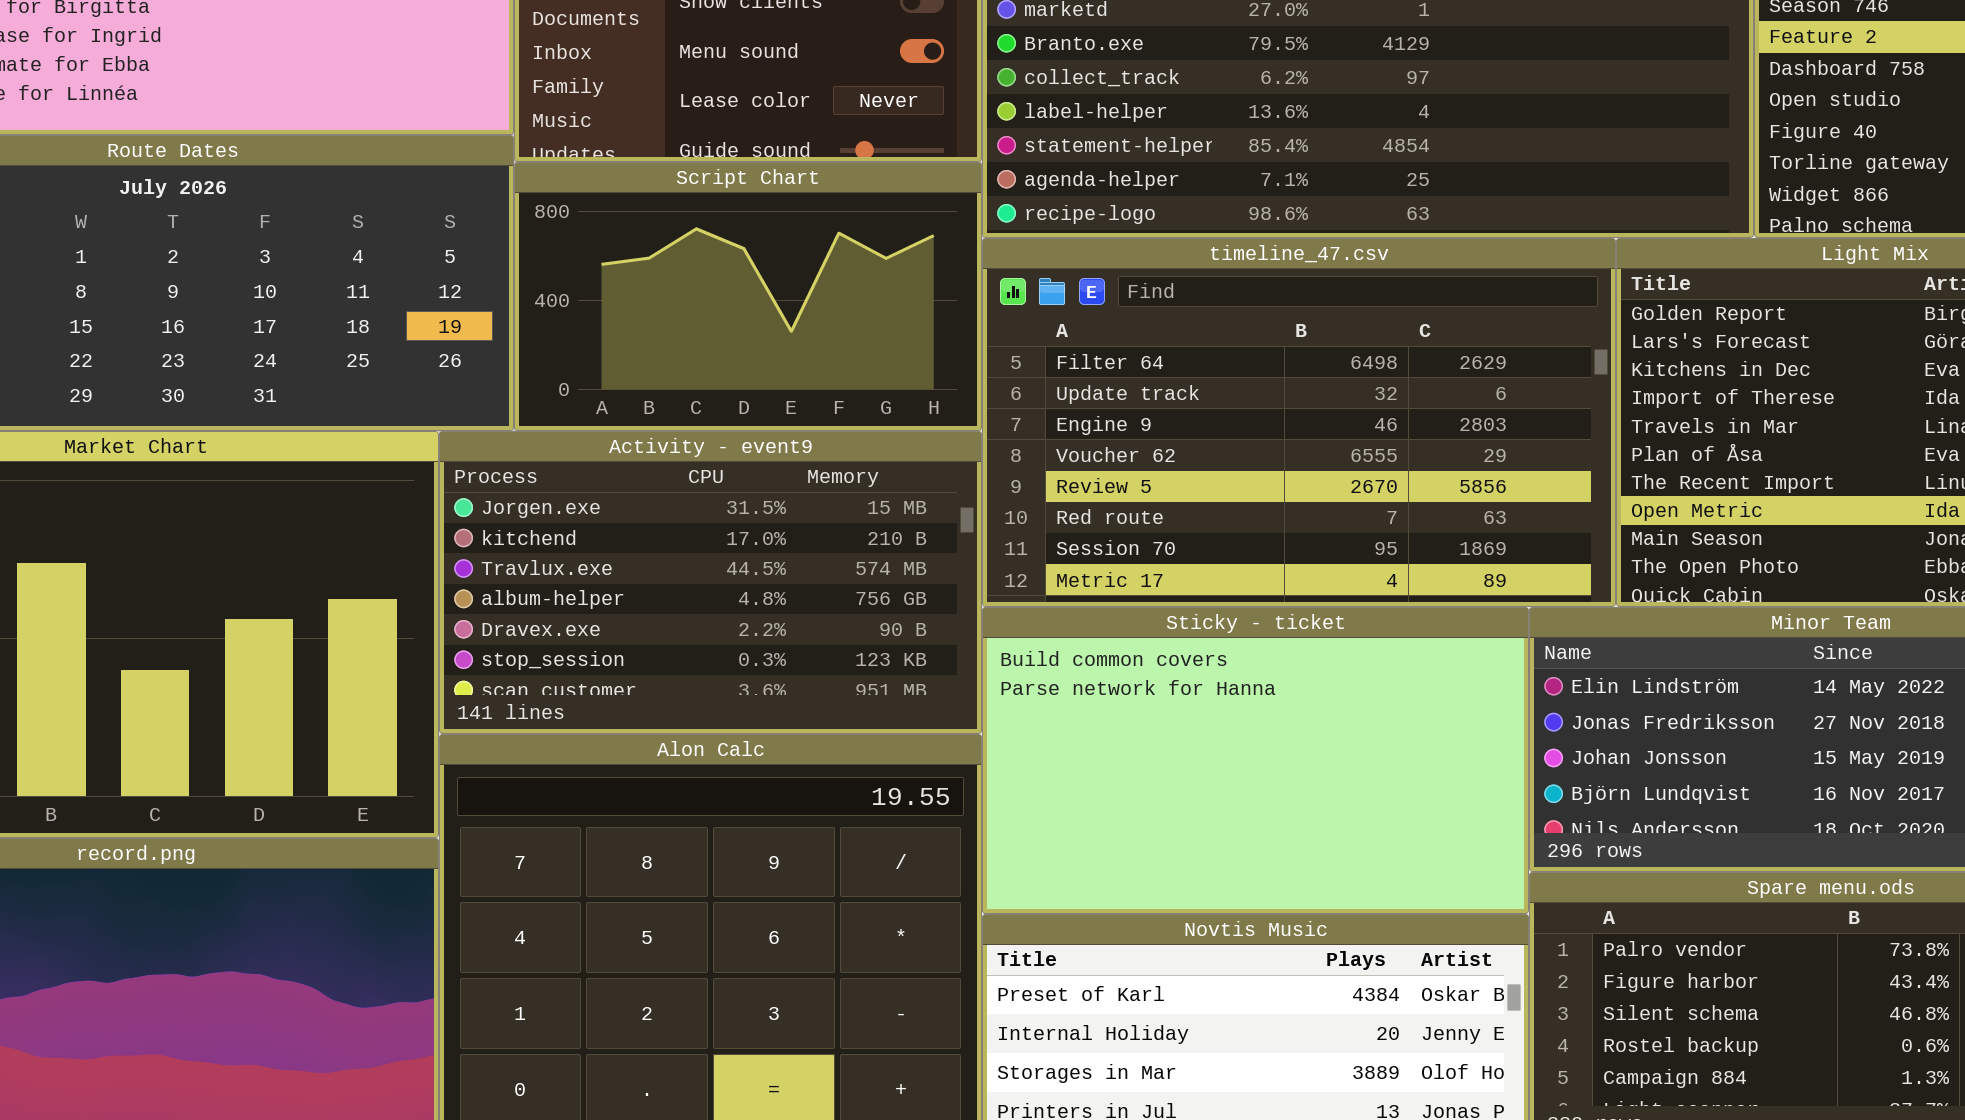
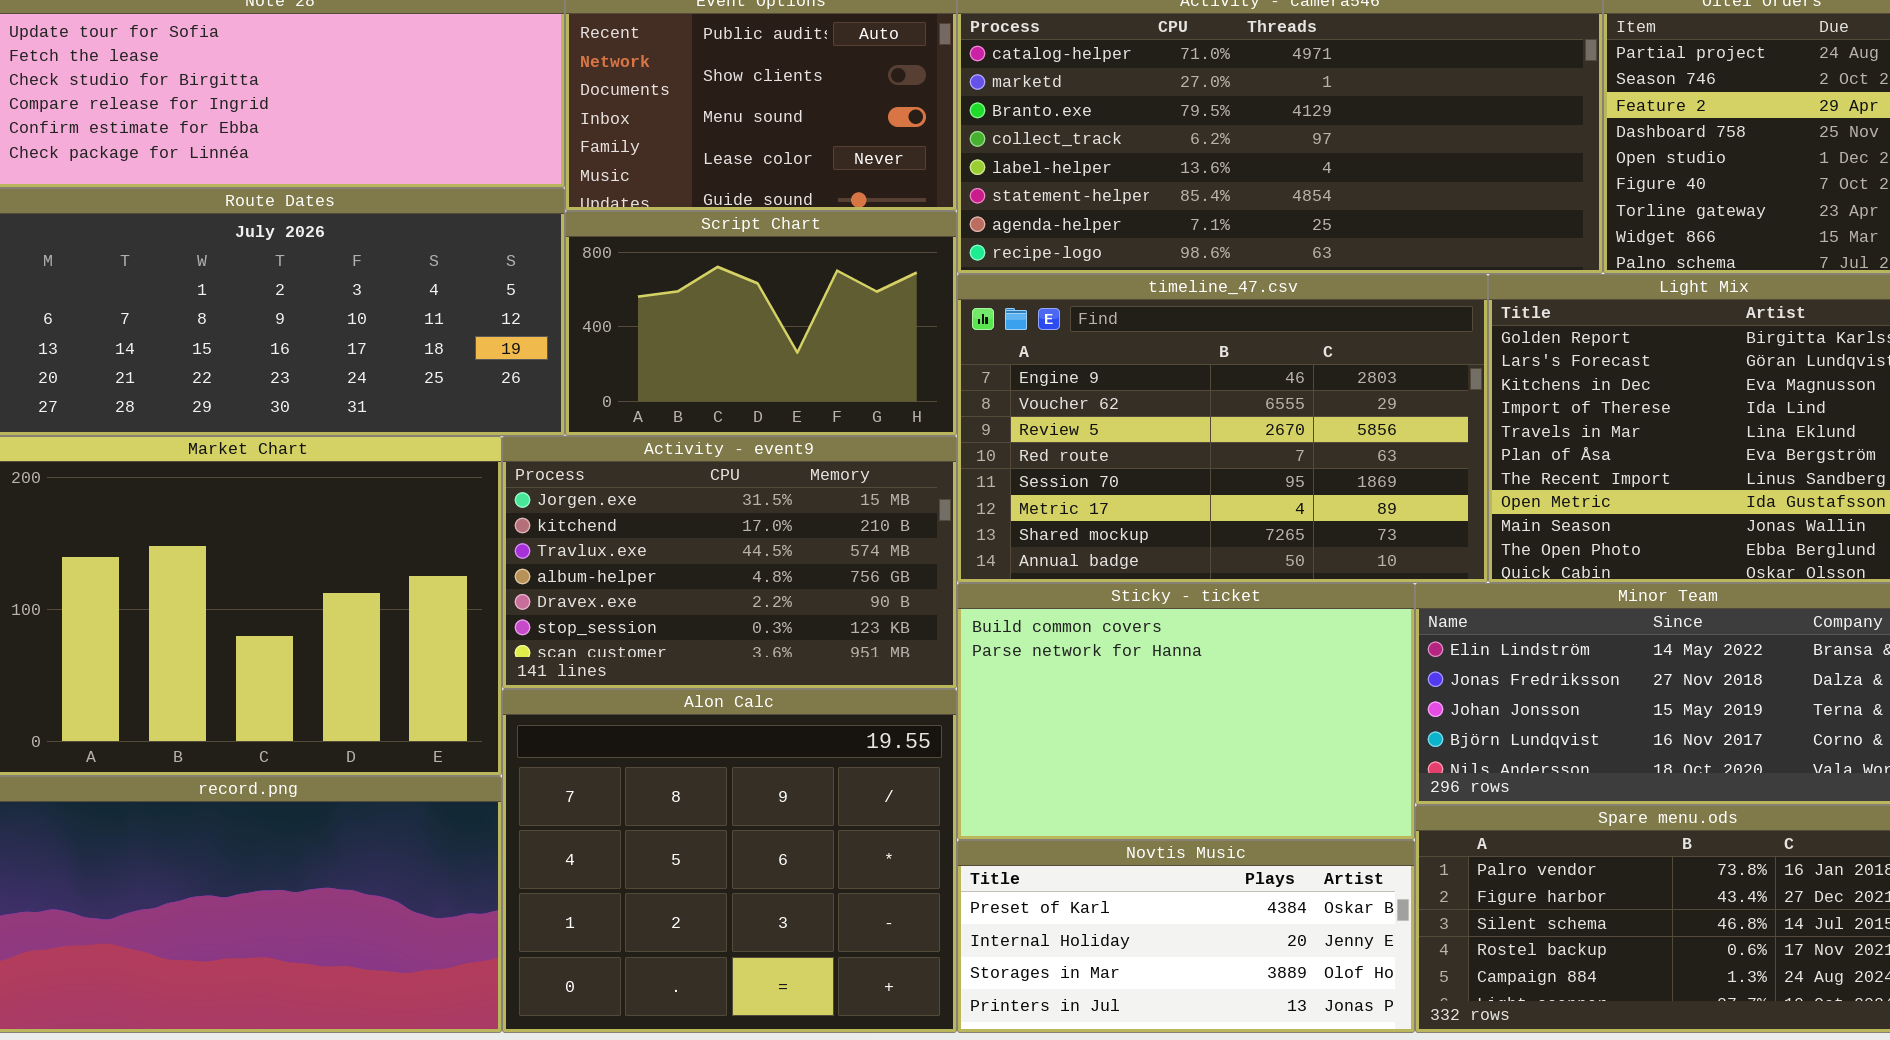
timeline_47.csv: [982,238,1616,607] -> [957,274,1488,583], scrolled down 2 rows

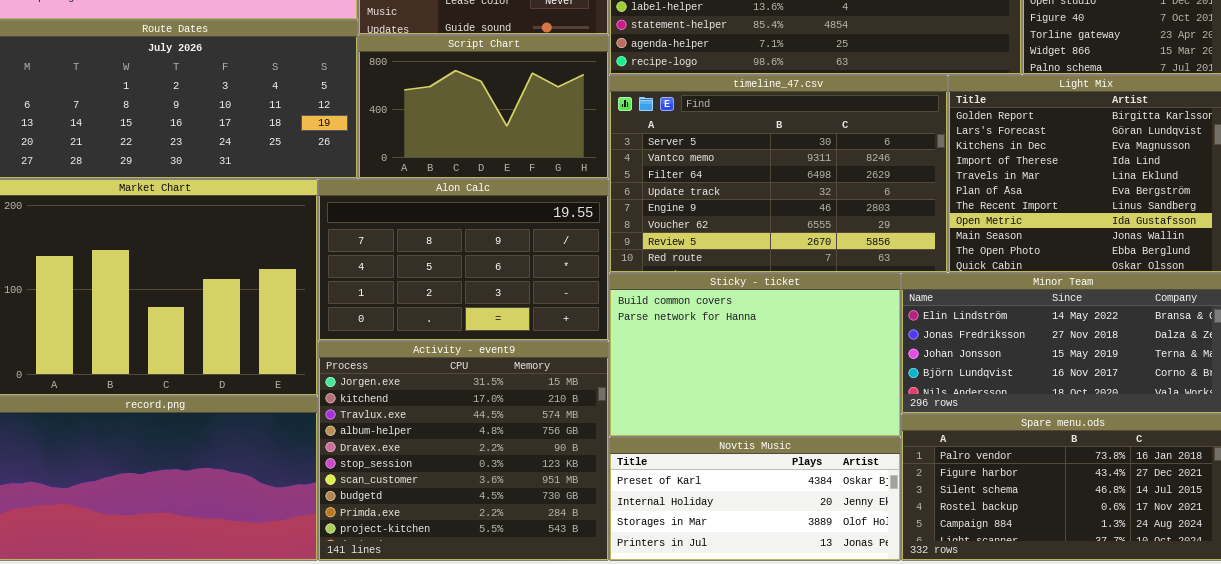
timeline_47.csv: [957,274,1488,583] -> [609,75,948,273], scrolled up 4 rows
Activity - event9: [502,436,957,689] -> [318,341,609,561], moved, resized
Alon Calc: [502,689,957,1033] -> [318,179,609,341], moved, resized

